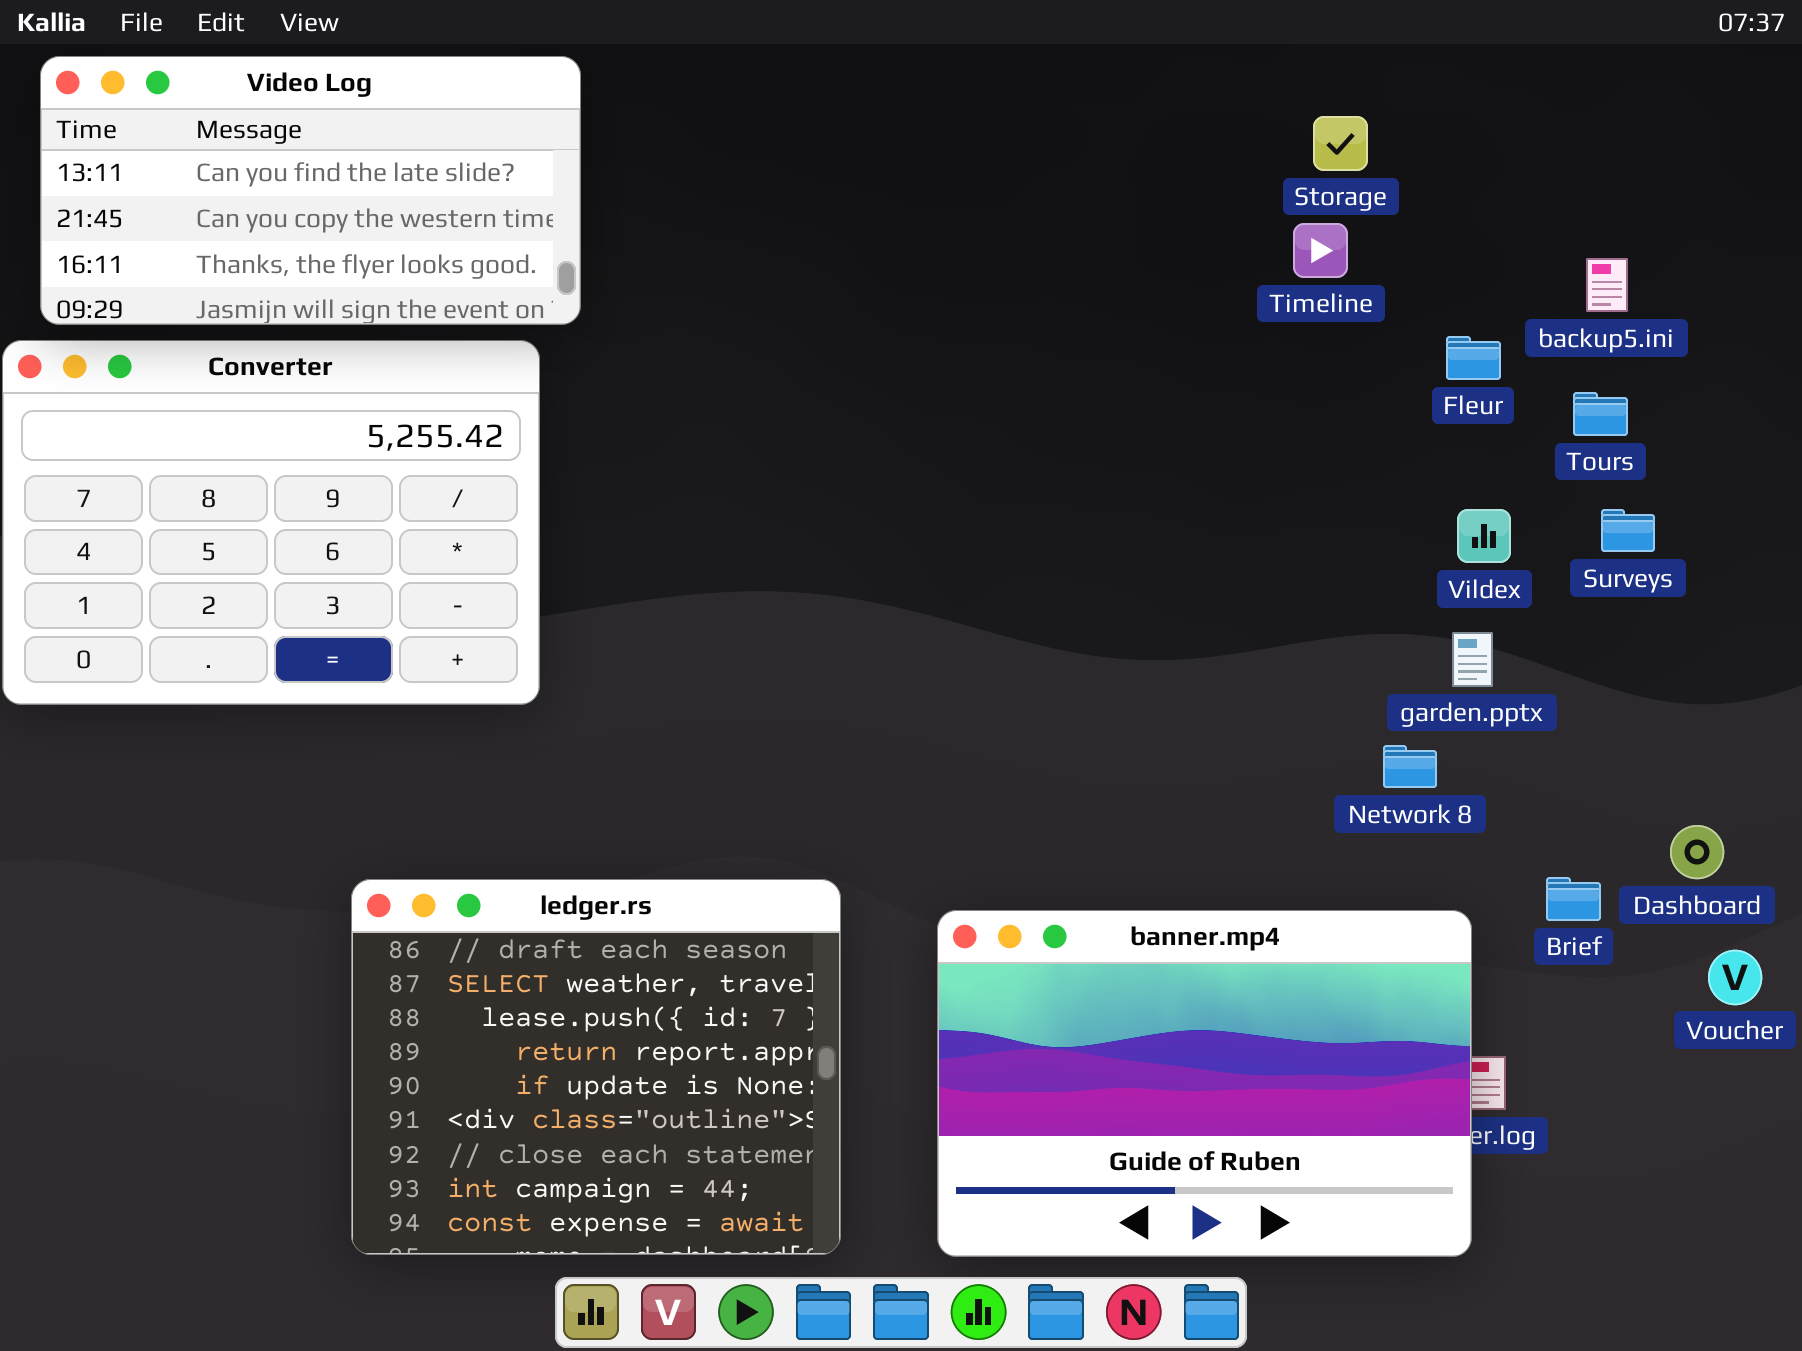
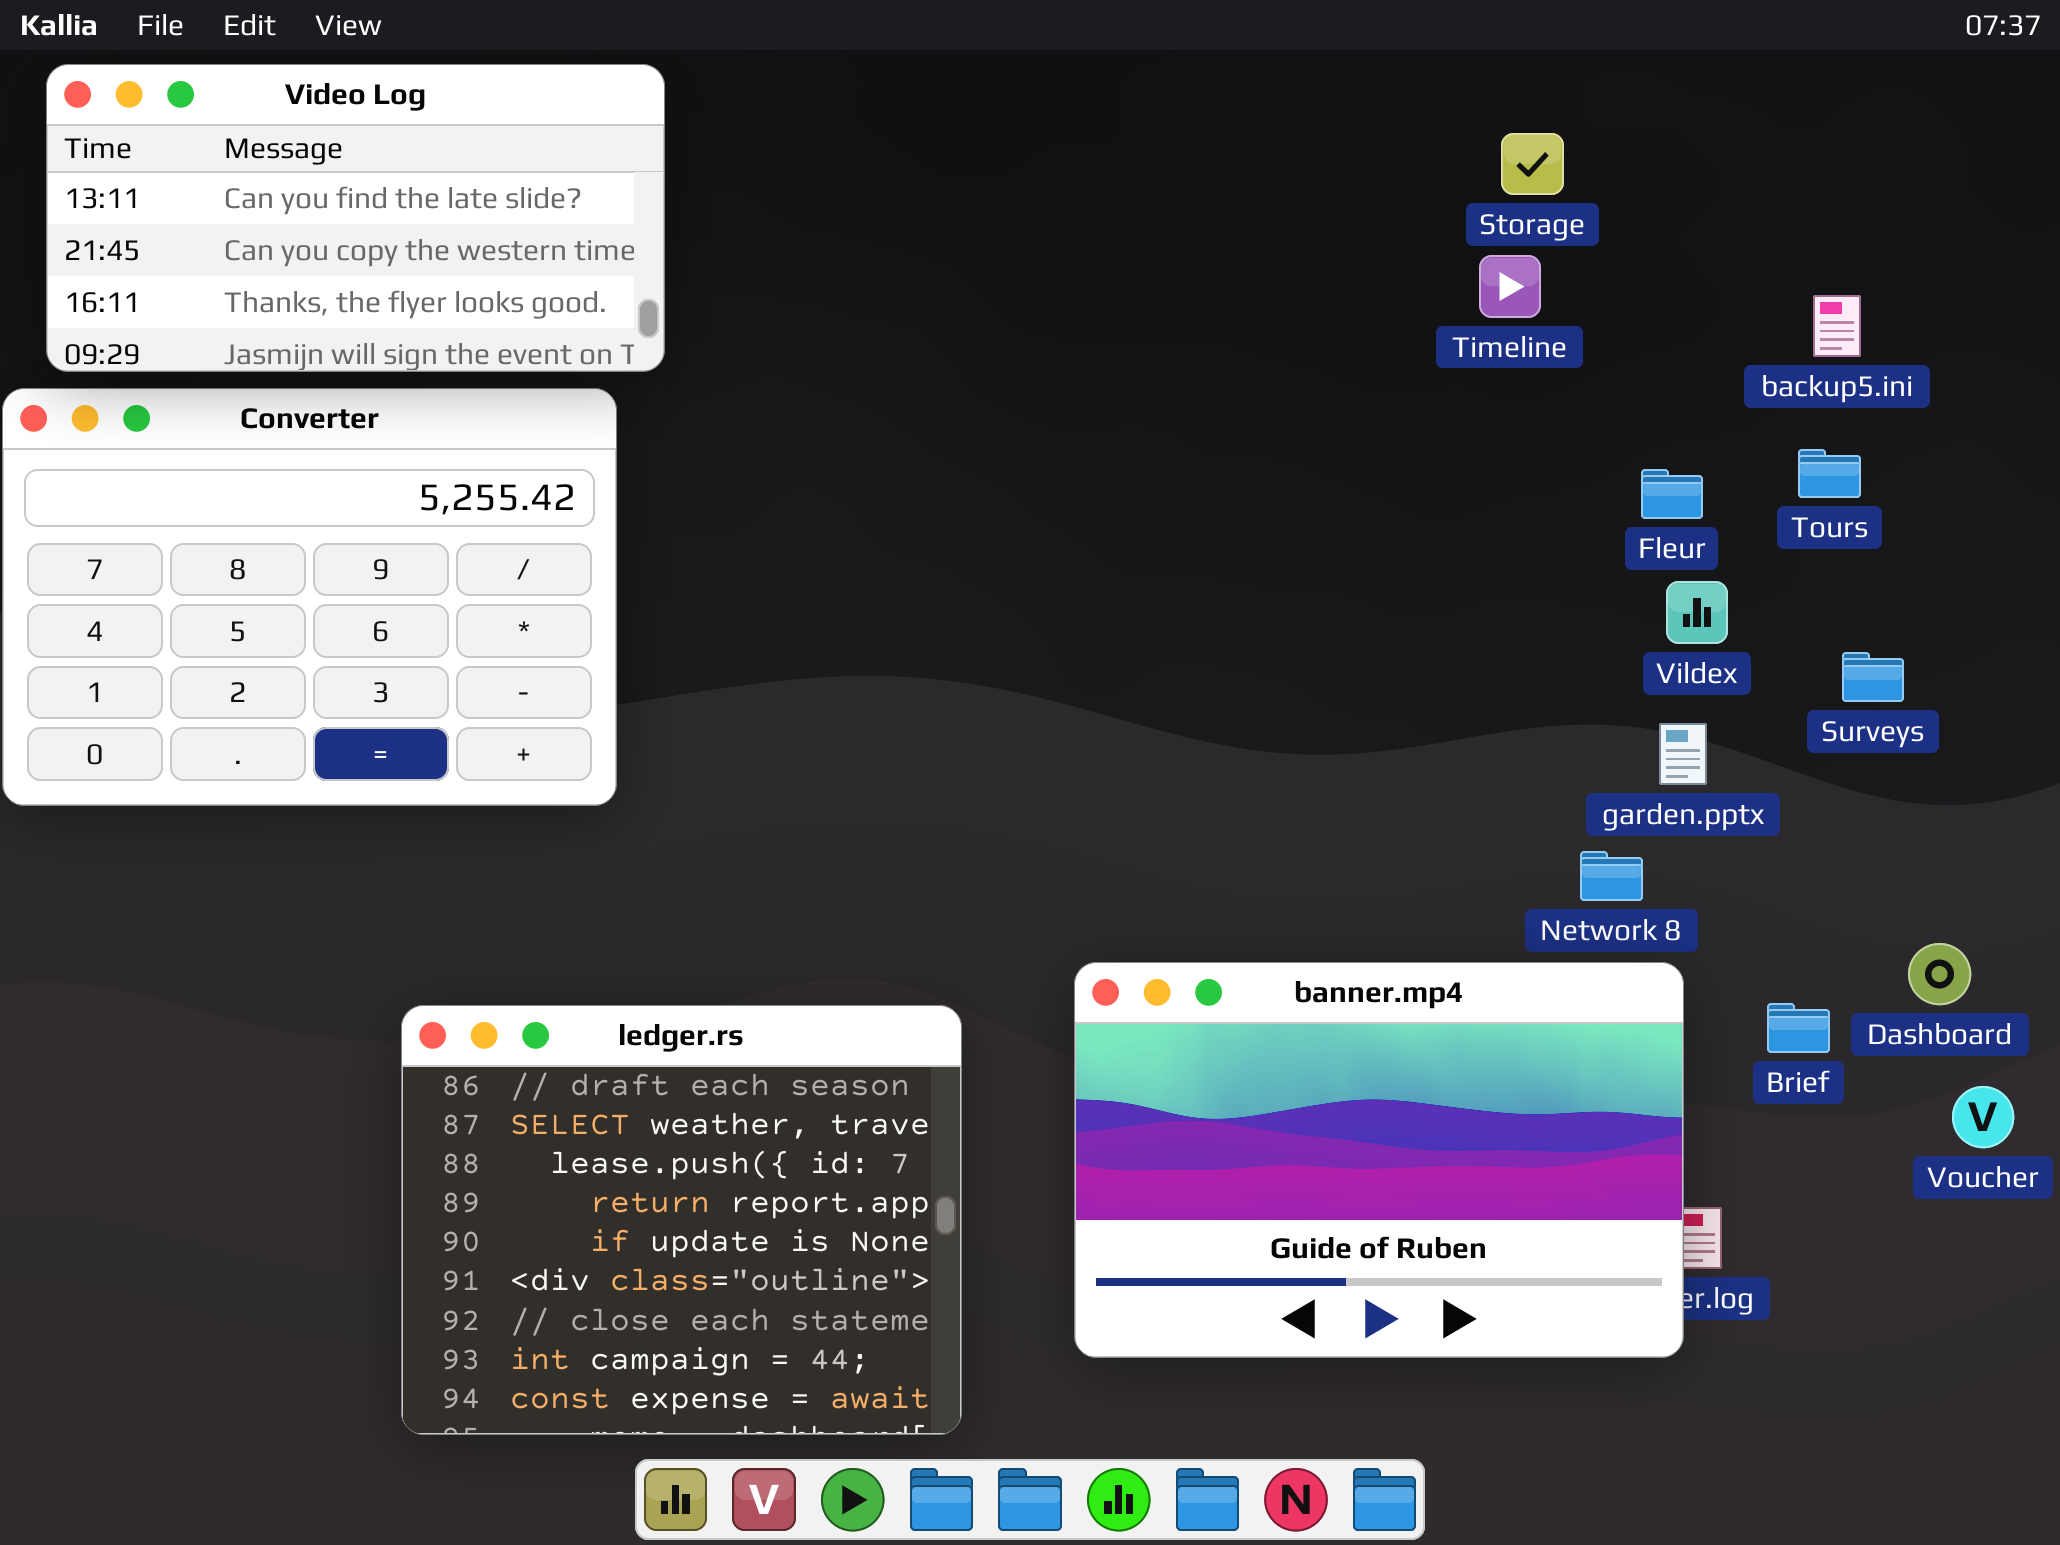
Fleur: [1446,336,1501,380] -> [1641,469,1703,519], moved
Surveys: [1601,509,1655,552] -> [1842,652,1904,702], moved
banner.mp4: [937,910,1472,1257] -> [1074,962,1684,1358], moved

